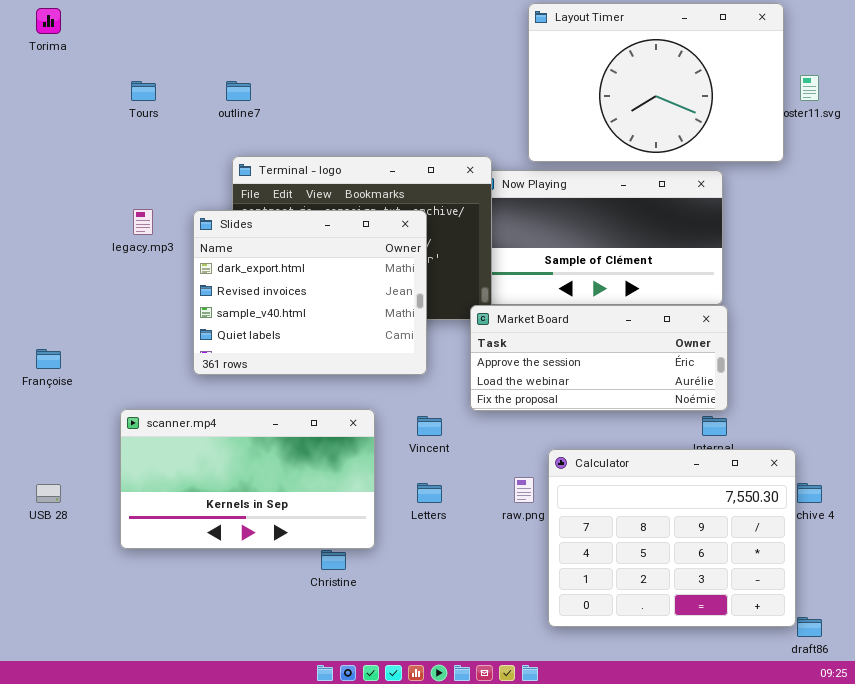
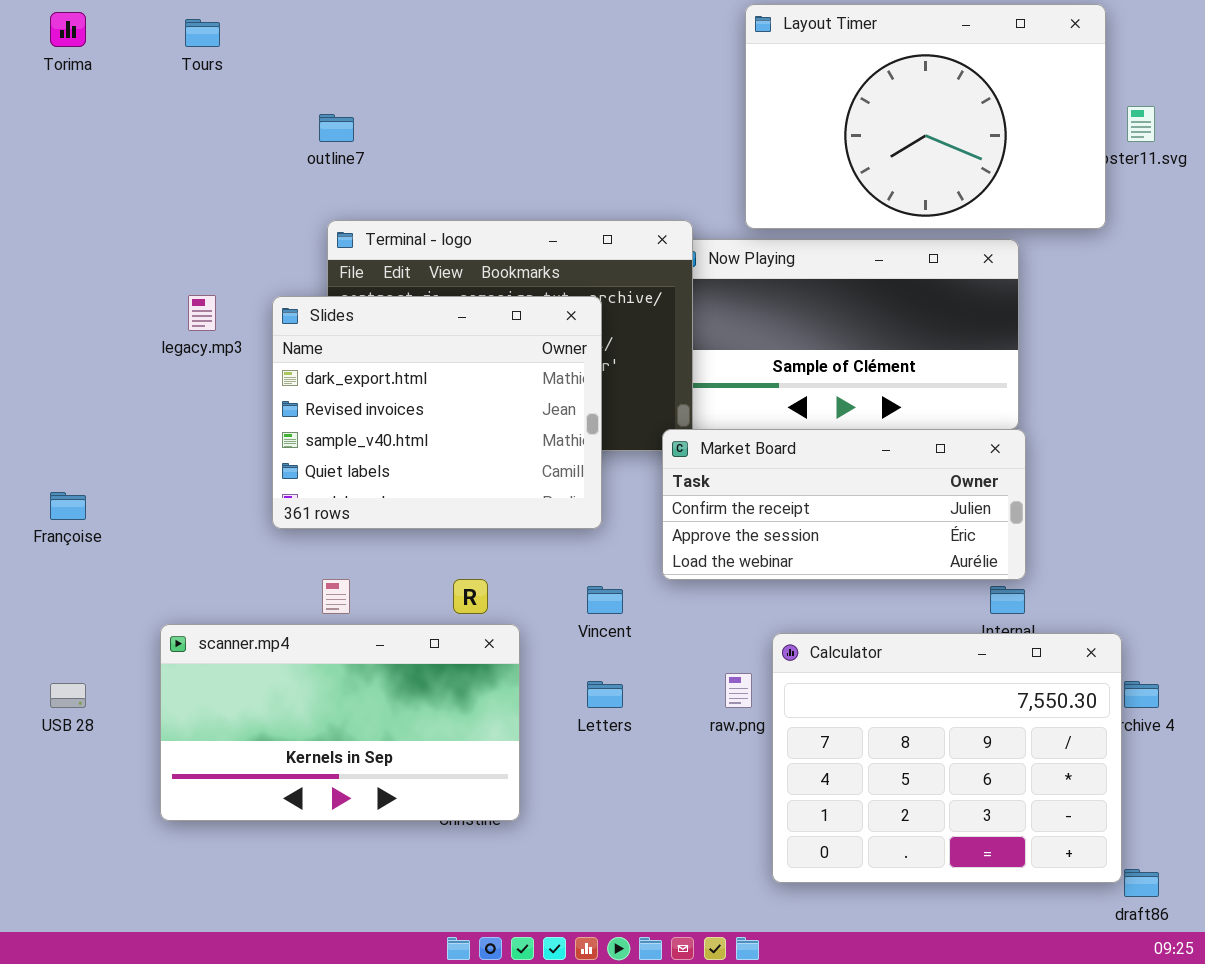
Tours: [131,81,156,101] -> [185,19,220,47], moved
Market Board: [470,305,728,411] -> [662,429,1026,580], scrolled up 1 row
scanner.mp4: [120,409,375,549] -> [160,624,520,821], moved

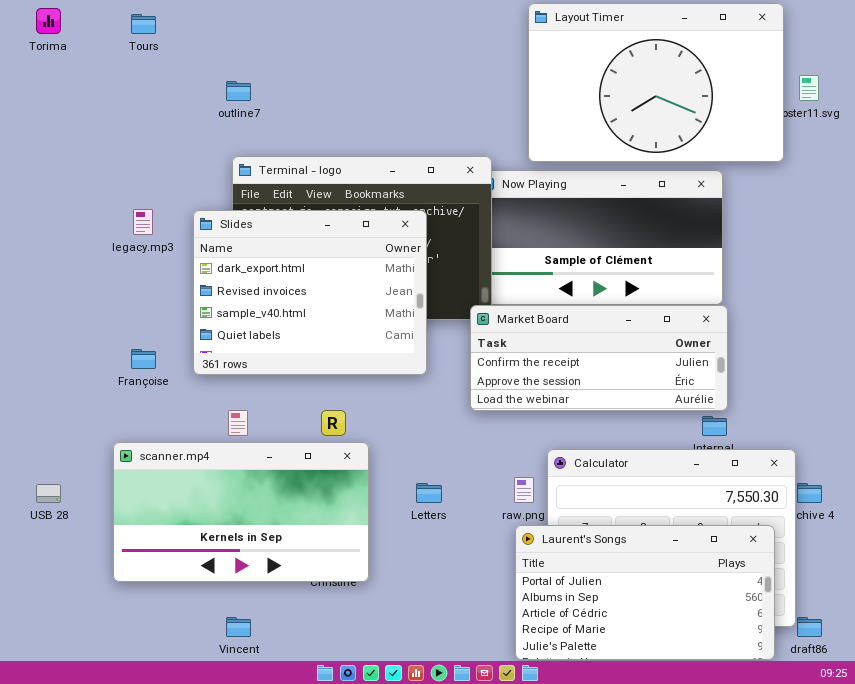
Françoise: [50,492,86,520] -> [131,349,156,369], moved
Vincent: [587,586,623,614] -> [226,617,251,637], moved
Laurent's Songs: none -> [515,525,775,660], opened

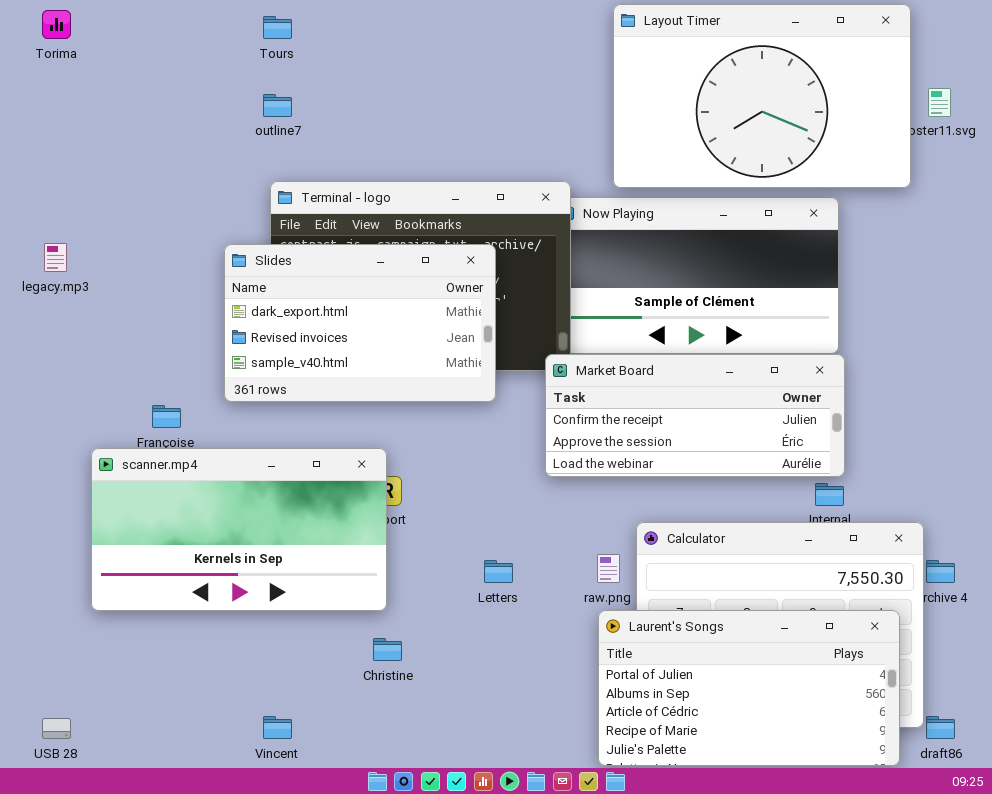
Tours: [131,14,156,34] -> [263,16,292,39], moved
legacy.mp3: [133,209,153,235] -> [44,243,67,272], moved
Slides: [193,210,427,375] -> [224,244,496,402], resized
scanner.mp4: [113,442,369,582] -> [91,448,387,611], moved
USB 28: [36,484,61,503] -> [42,718,71,739], moved

